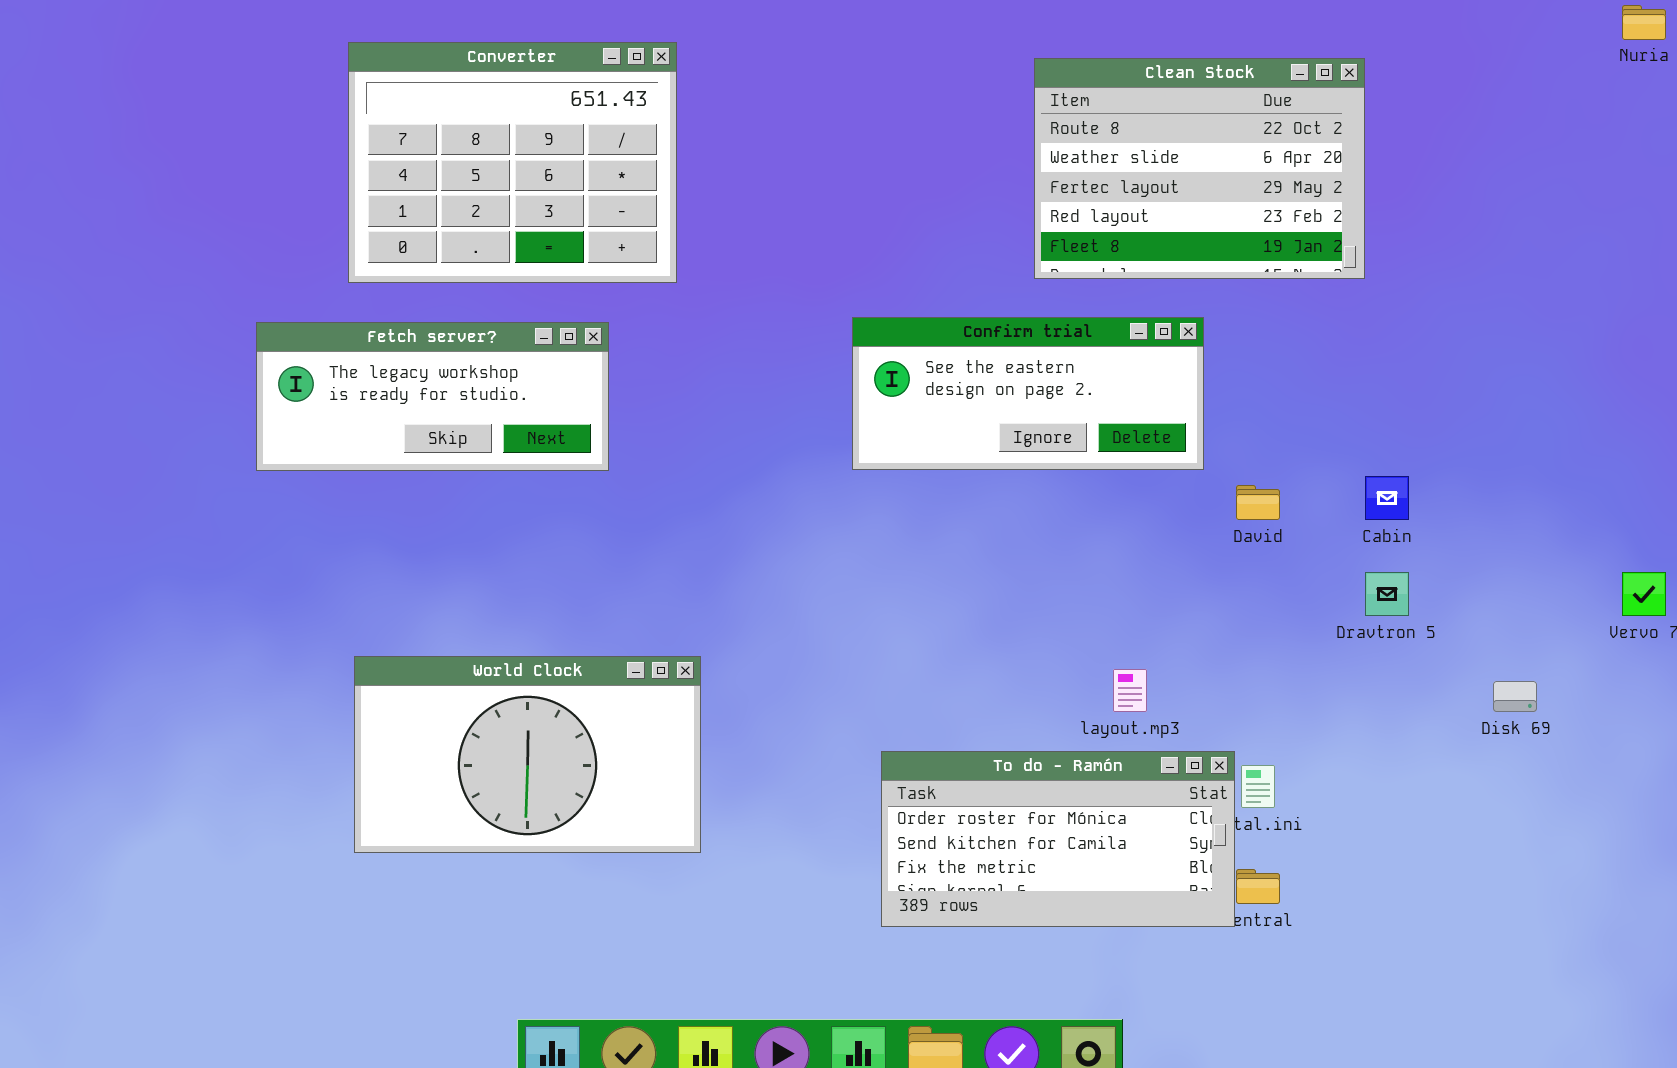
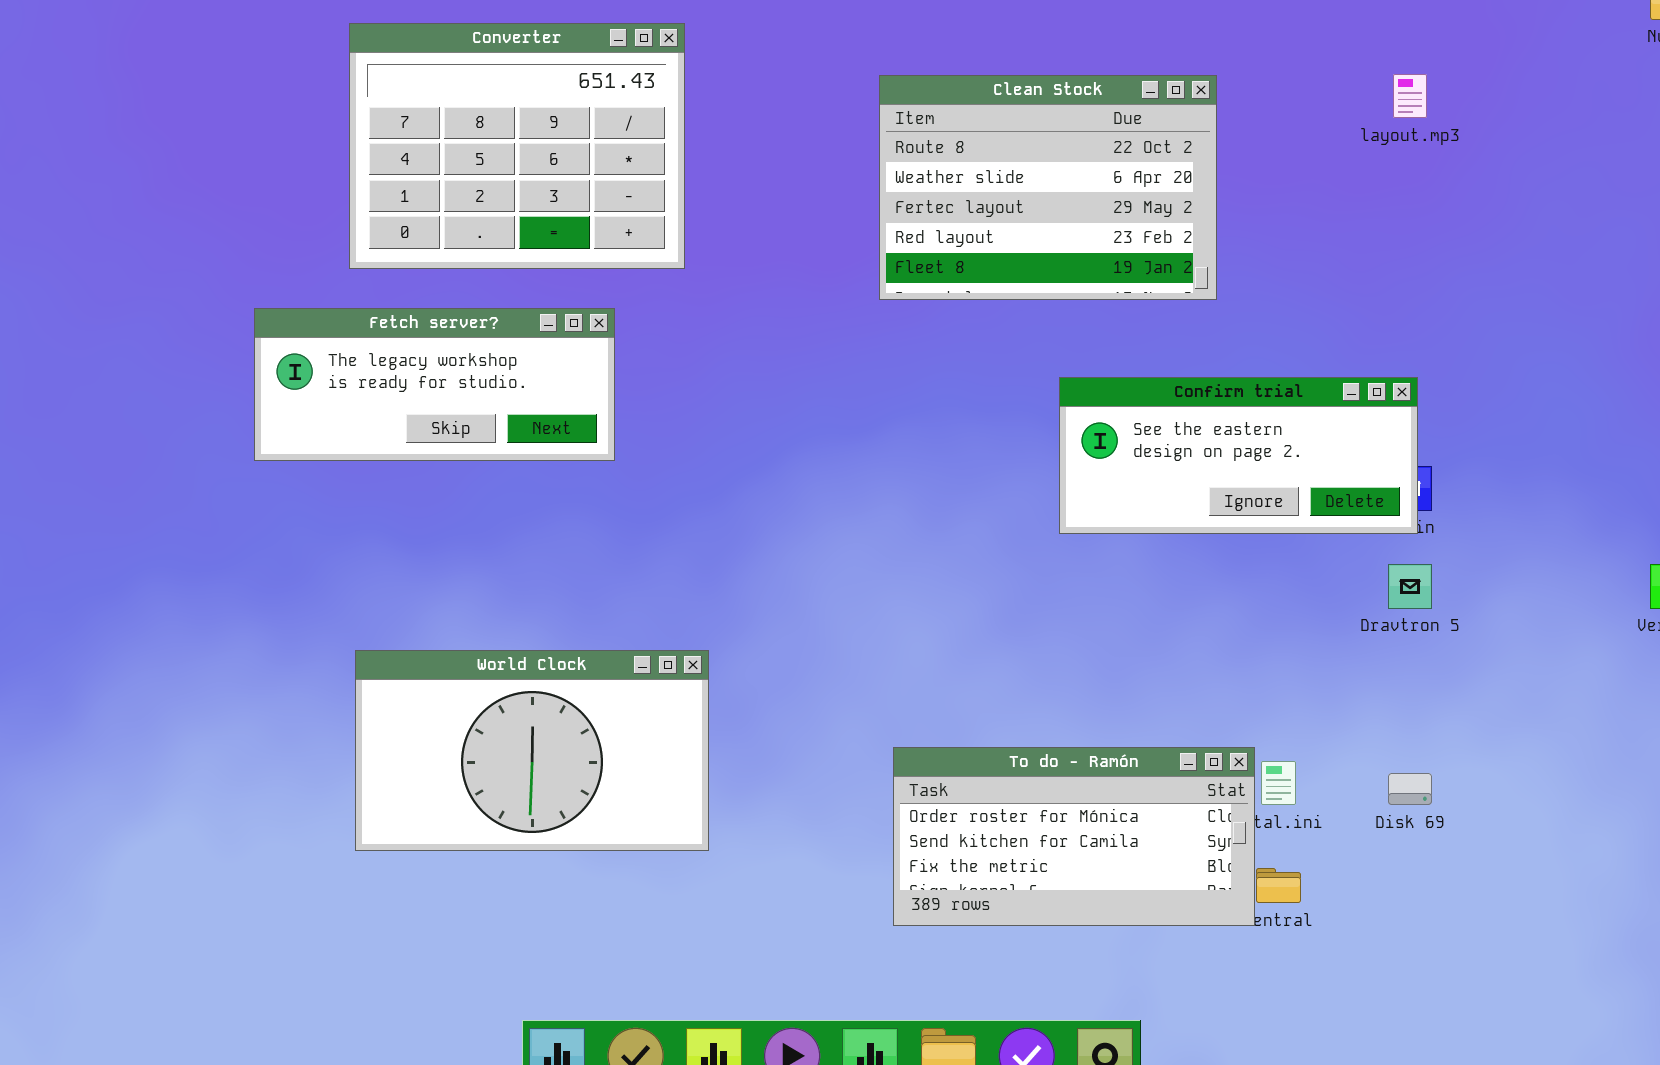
Clean Stock: [1034,58,1365,279] -> [879,75,1217,300], moved
Confirm trial: [852,317,1204,470] -> [1059,377,1418,534], moved
layout.mp3: [1113,669,1147,712] -> [1393,74,1427,118], moved
Disk 69: [1493,681,1537,712] -> [1388,773,1432,805], moved

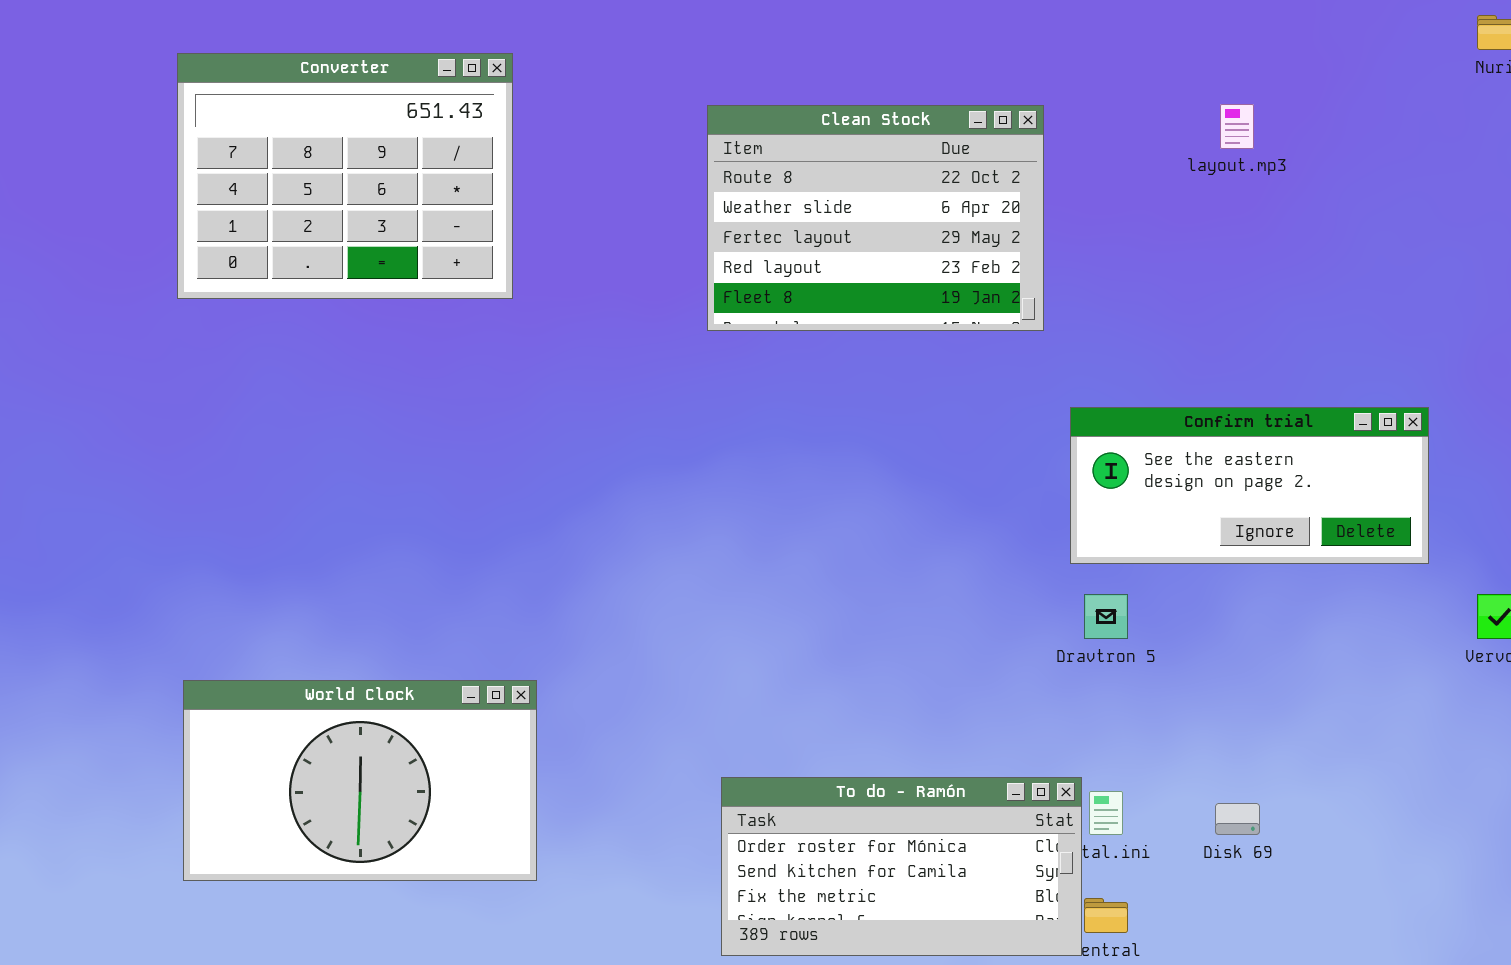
Fetch server?: [254,308,615,461] -> none, closed
Confirm trial: [1059,377,1418,534] -> [1070,407,1429,564], moved
Dravtron 5: [1388,564,1432,609] -> [1084,594,1128,639], moved

